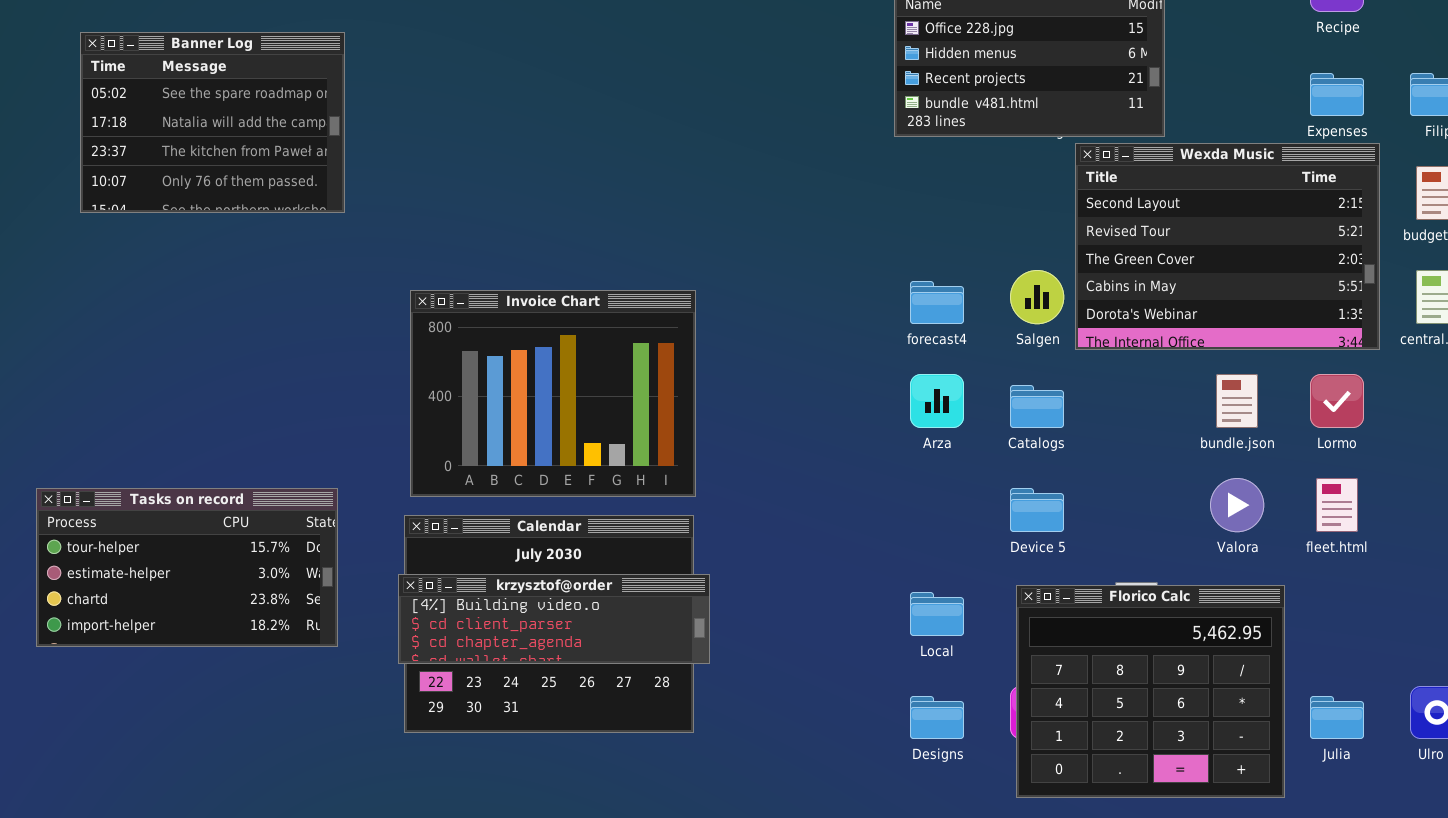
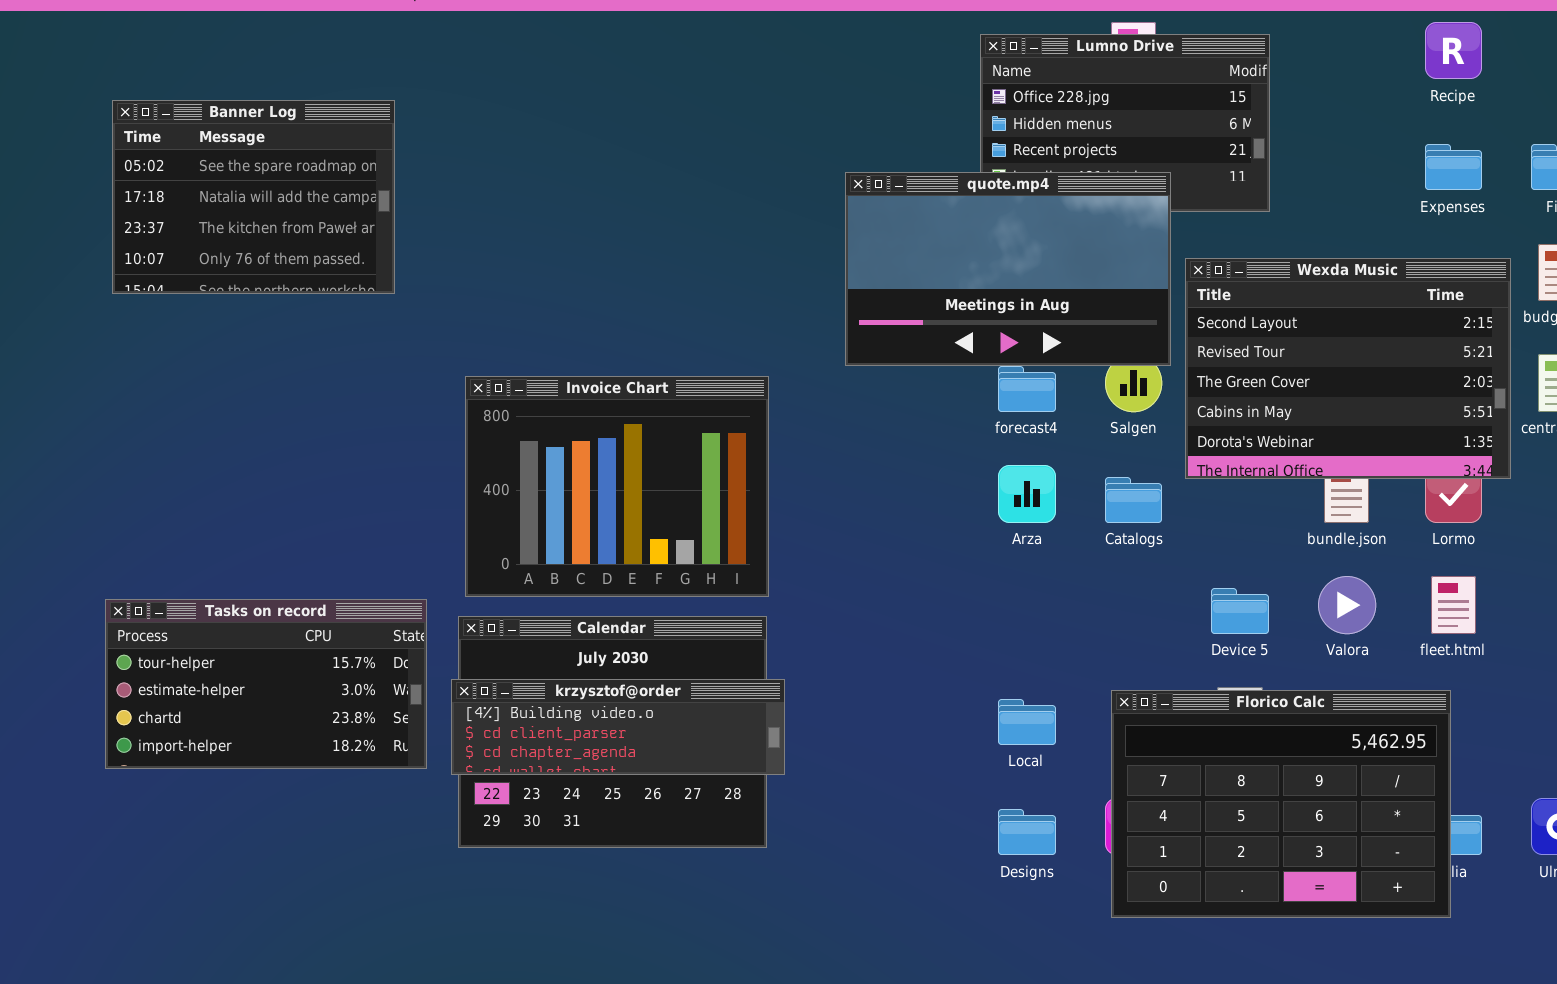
quote.mp4: none -> [845,172,1171,366], opened
Wexda Music: [1075,143,1380,350] -> [1185,258,1511,479], moved
Tasks on record: [36,488,338,647] -> [105,599,427,769], moved
Device 5: [1010,488,1064,532] -> [1211,588,1269,634], moved
Florico Calc: [1016,585,1285,798] -> [1111,690,1451,918], resized

